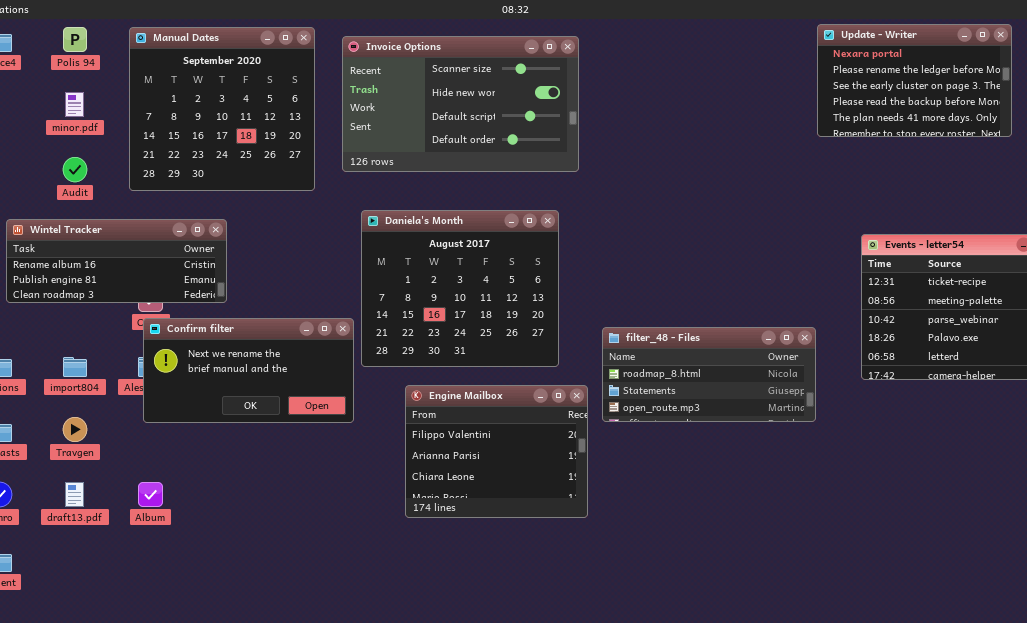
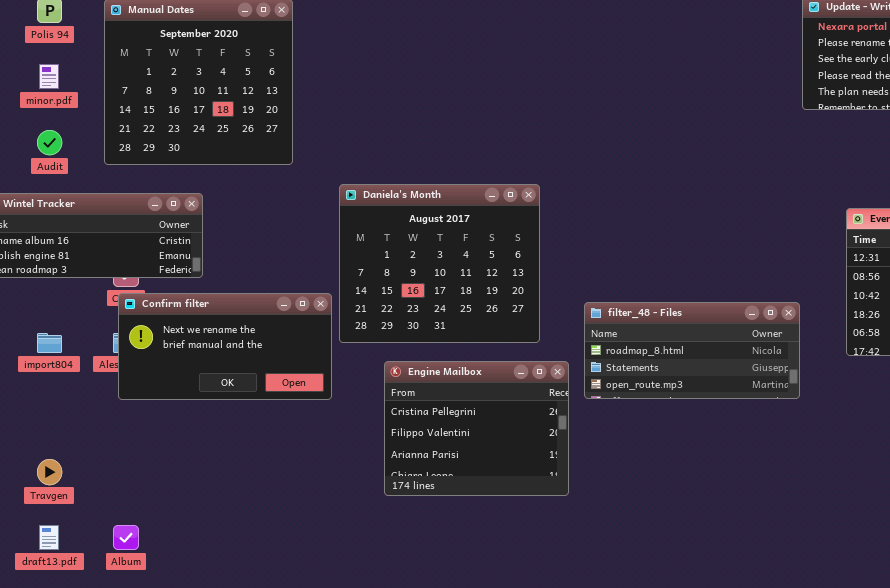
Invoice Options: [342,36,579,172] -> none, closed
Engine Mailbox: [405,385,588,518] -> [384,361,569,496], scrolled up 1 row
Travgen: [63,417,87,442] -> [37,459,62,485], moved
draft13.pdf: [65,482,84,507] -> [39,525,59,550], moved
Album: [138,482,163,507] -> [113,525,139,550], moved

